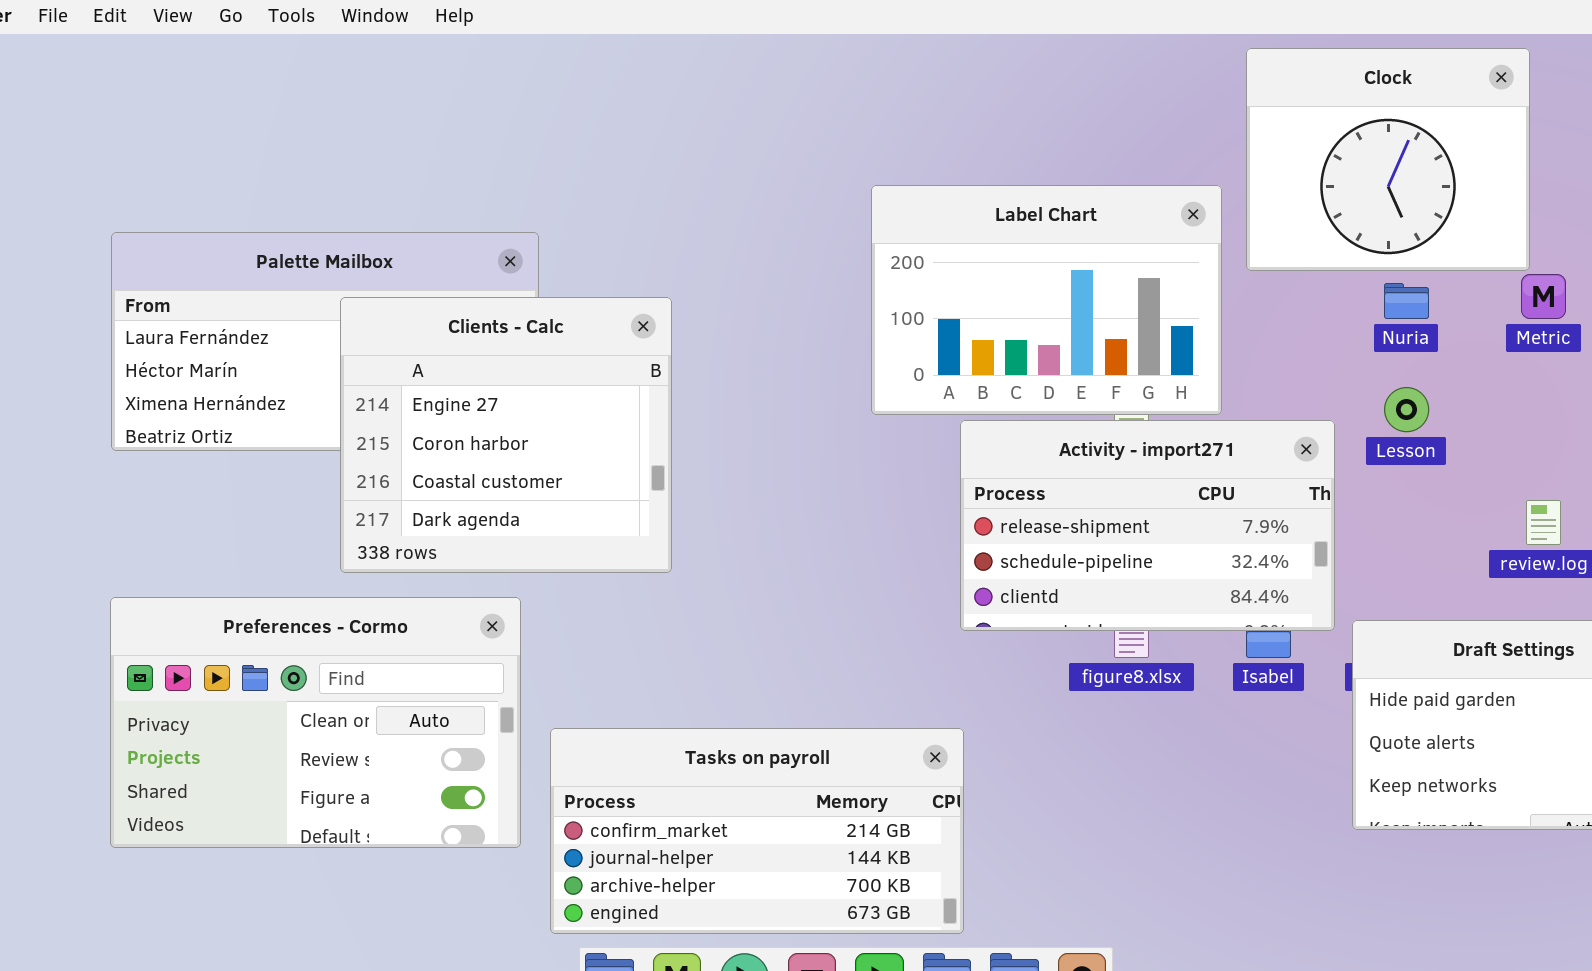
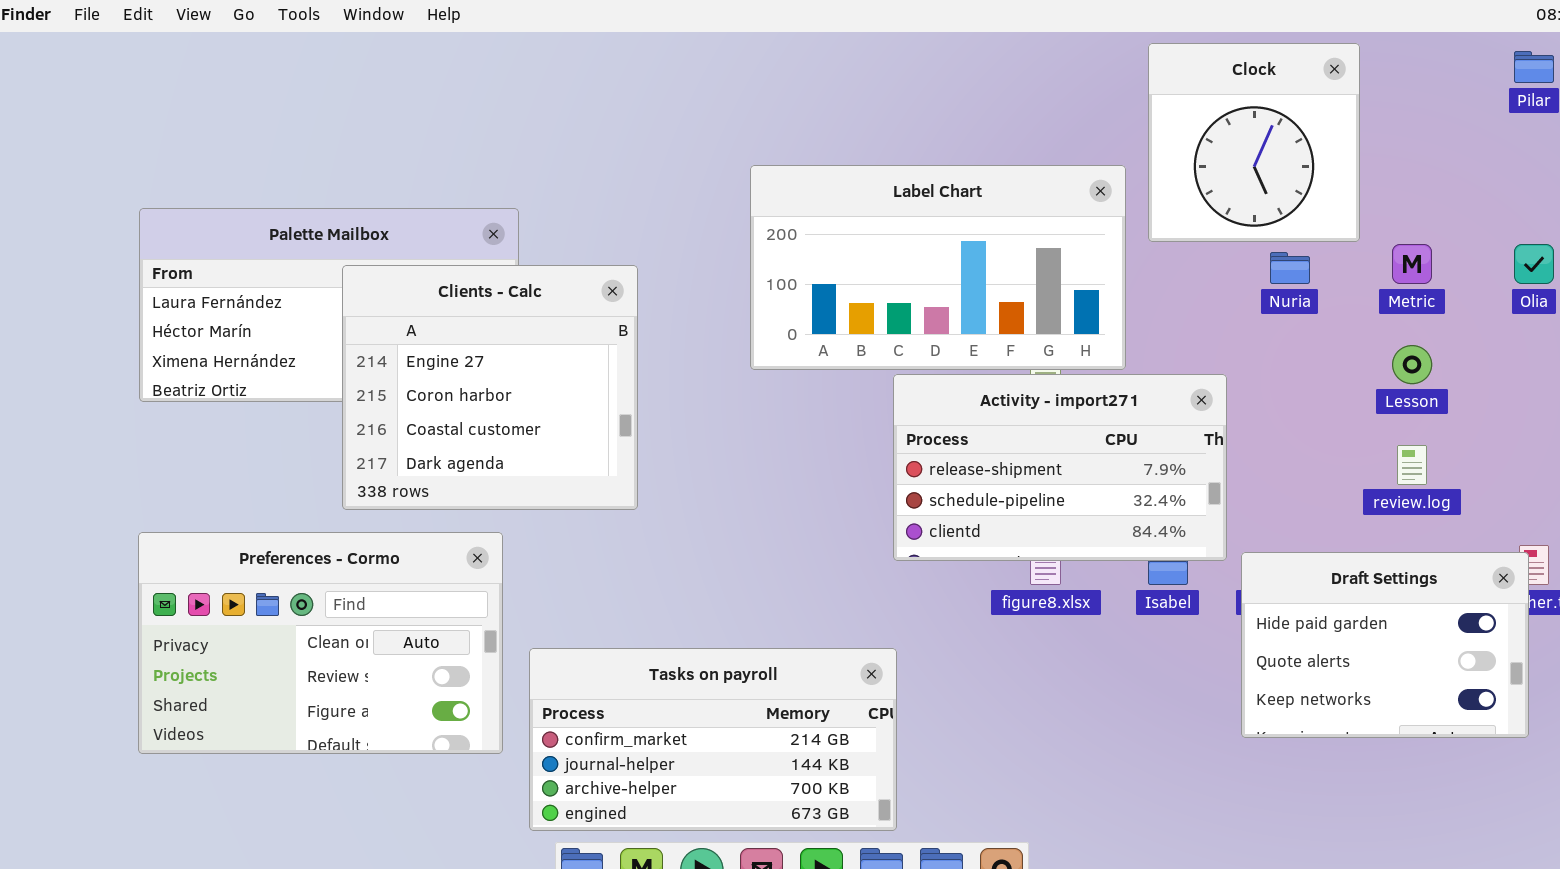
Clock: [1246,48,1530,271] -> [1148,43,1360,242], resized
Label Chart: [871,185,1222,415] -> [750,165,1126,370], resized
Lesson: [1384,387,1429,432] -> [1392,345,1432,384], moved

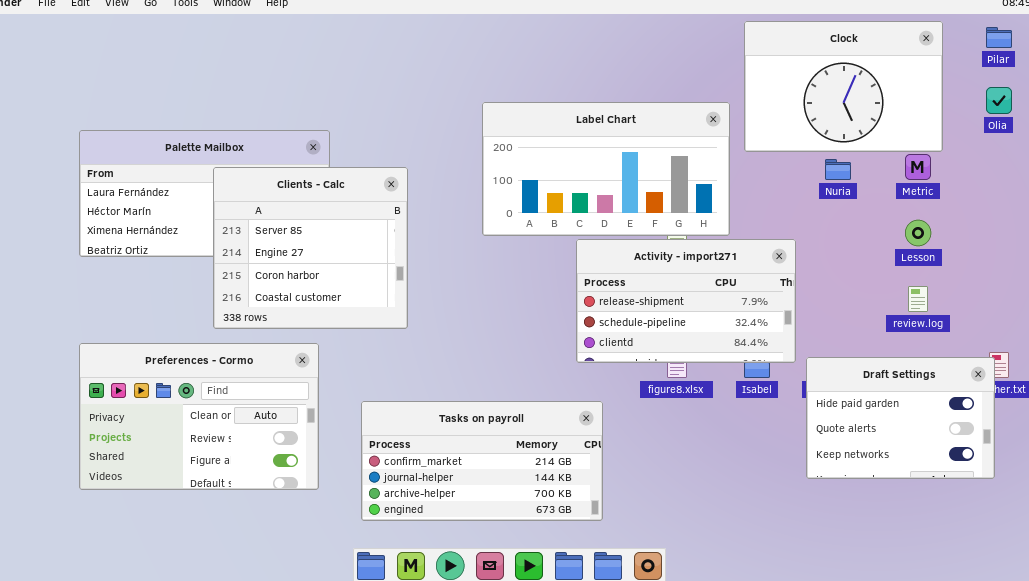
Clock: [1148,43,1360,242] -> [744,21,943,152], resized
Olia: [1514,244,1554,284] -> [986,87,1012,114], moved
Clients - Calc: [342,265,638,510] -> [213,167,408,329], scrolled up 1 row
Tasks on payroll: [529,648,897,831] -> [361,401,603,521], moved

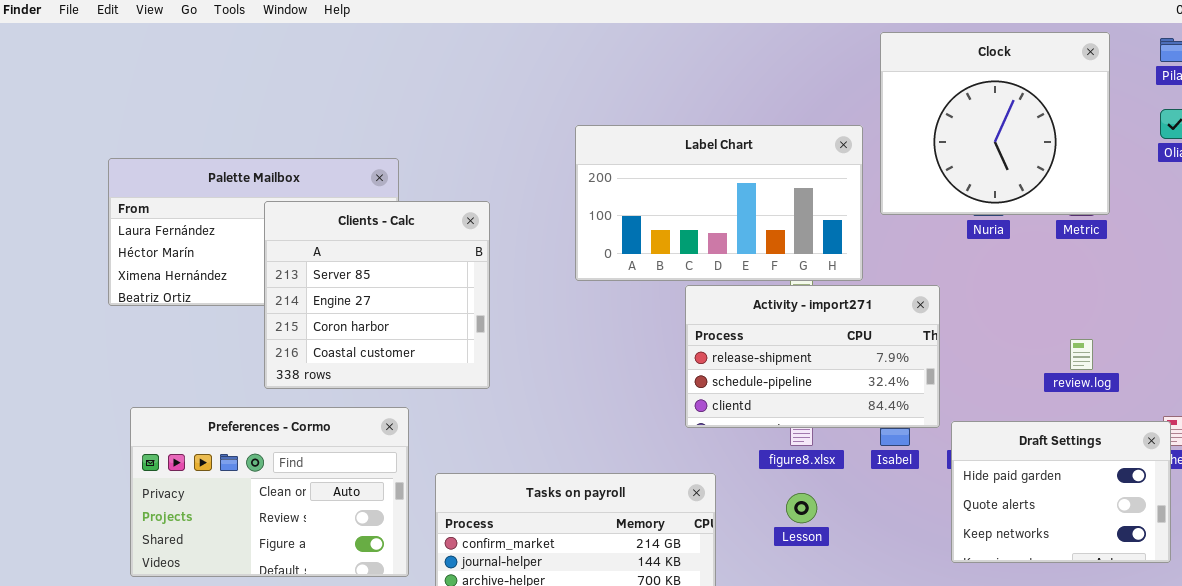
Clock: [744,21,943,152] -> [880,32,1110,215], resized
Lesson: [905,220,931,246] -> [786,493,817,523], moved
Preferences - Cormo: [79,343,319,490] -> [130,407,409,577], moved

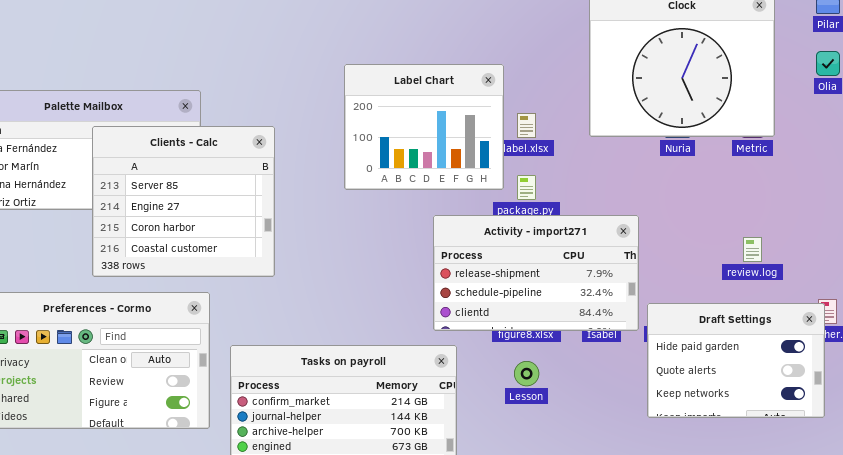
Label Chart: [575,125,863,281] -> [344,64,504,190], resized
Activity - import271: [685,285,940,428] -> [433,215,639,331], moved

